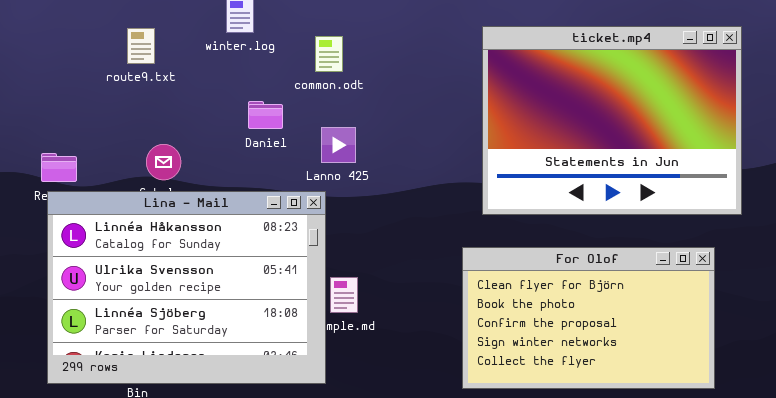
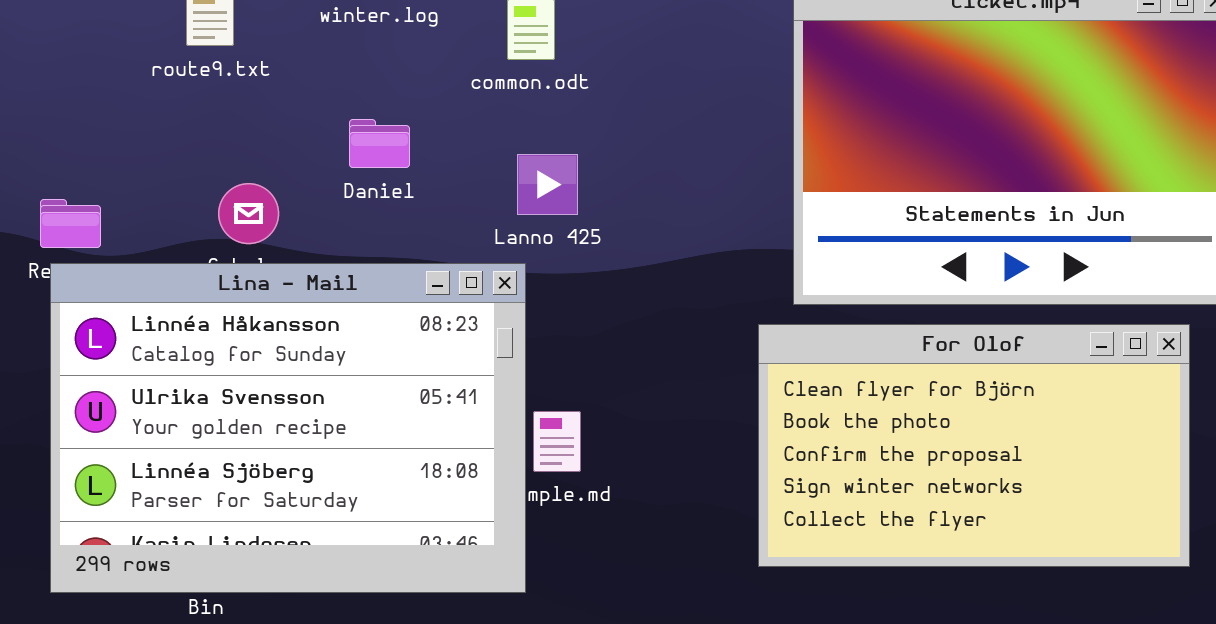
Daniel: [248,101,283,129] -> [349,119,410,168], moved
For Olof: [462,247,715,389] -> [758,324,1190,567], moved

